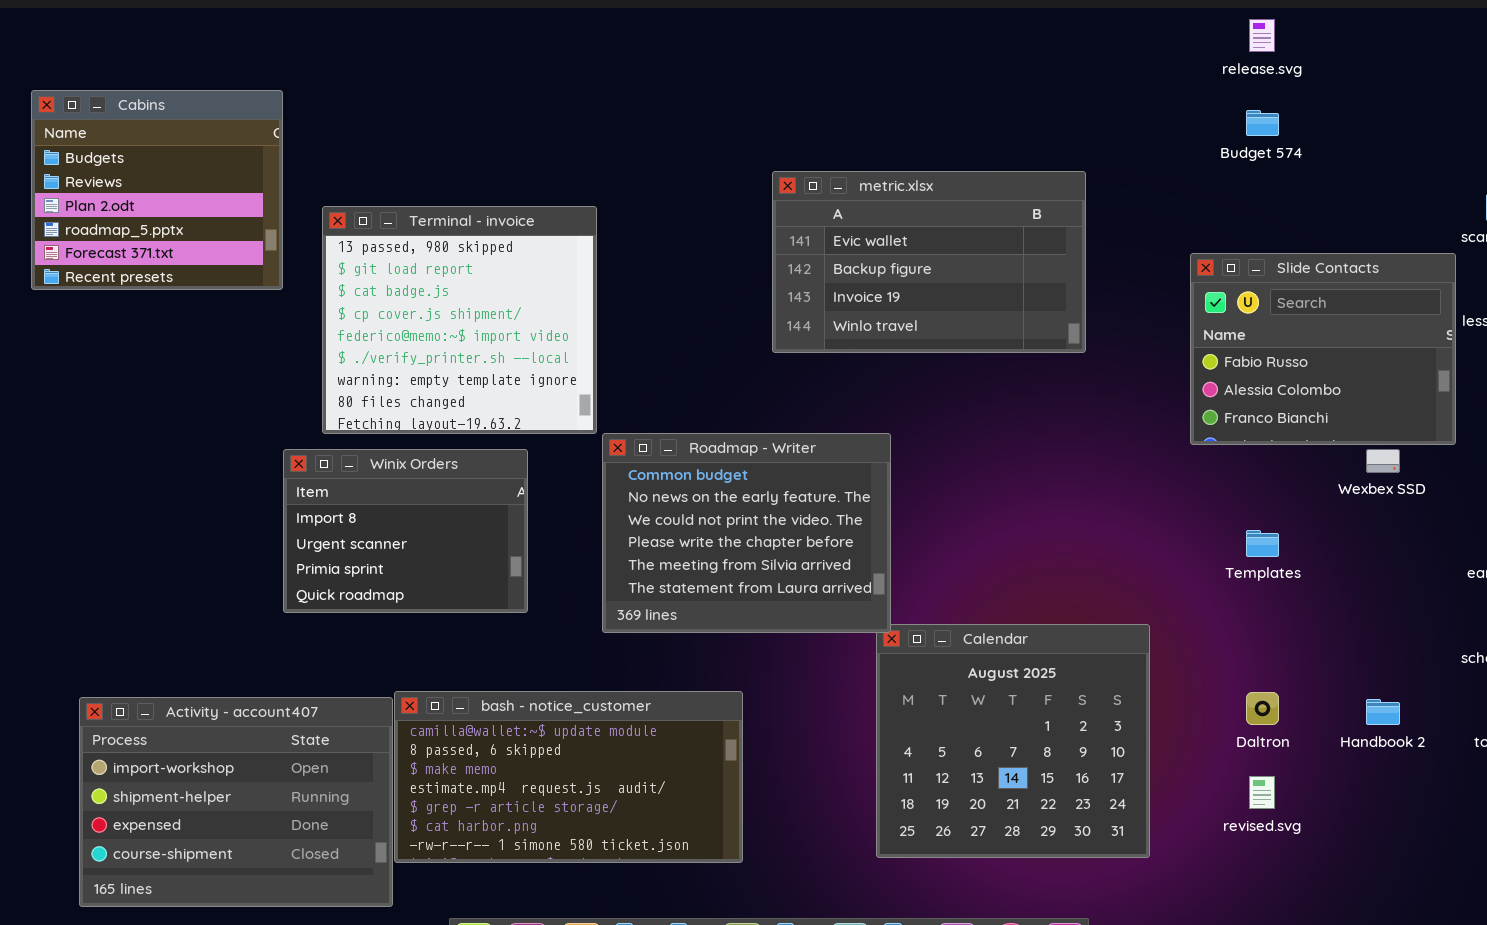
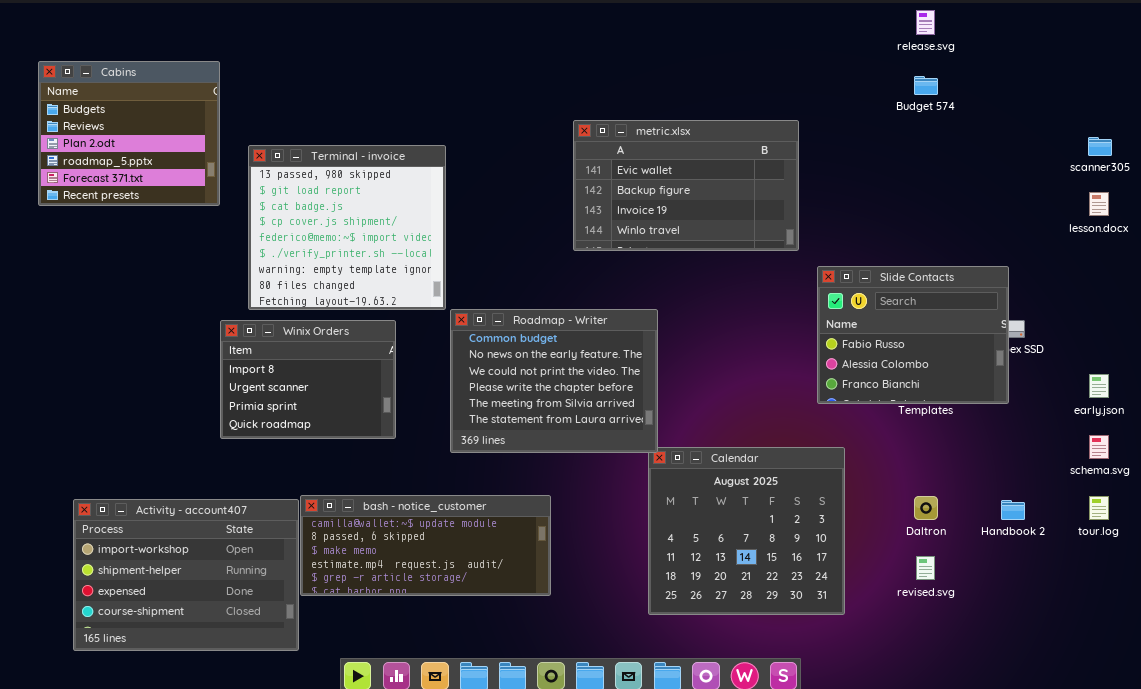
Slide Contacts: [1190,253,1456,445] -> [817,266,1009,404], moved
bash - notice_customer: [394,691,743,863] -> [300,495,551,596], resized

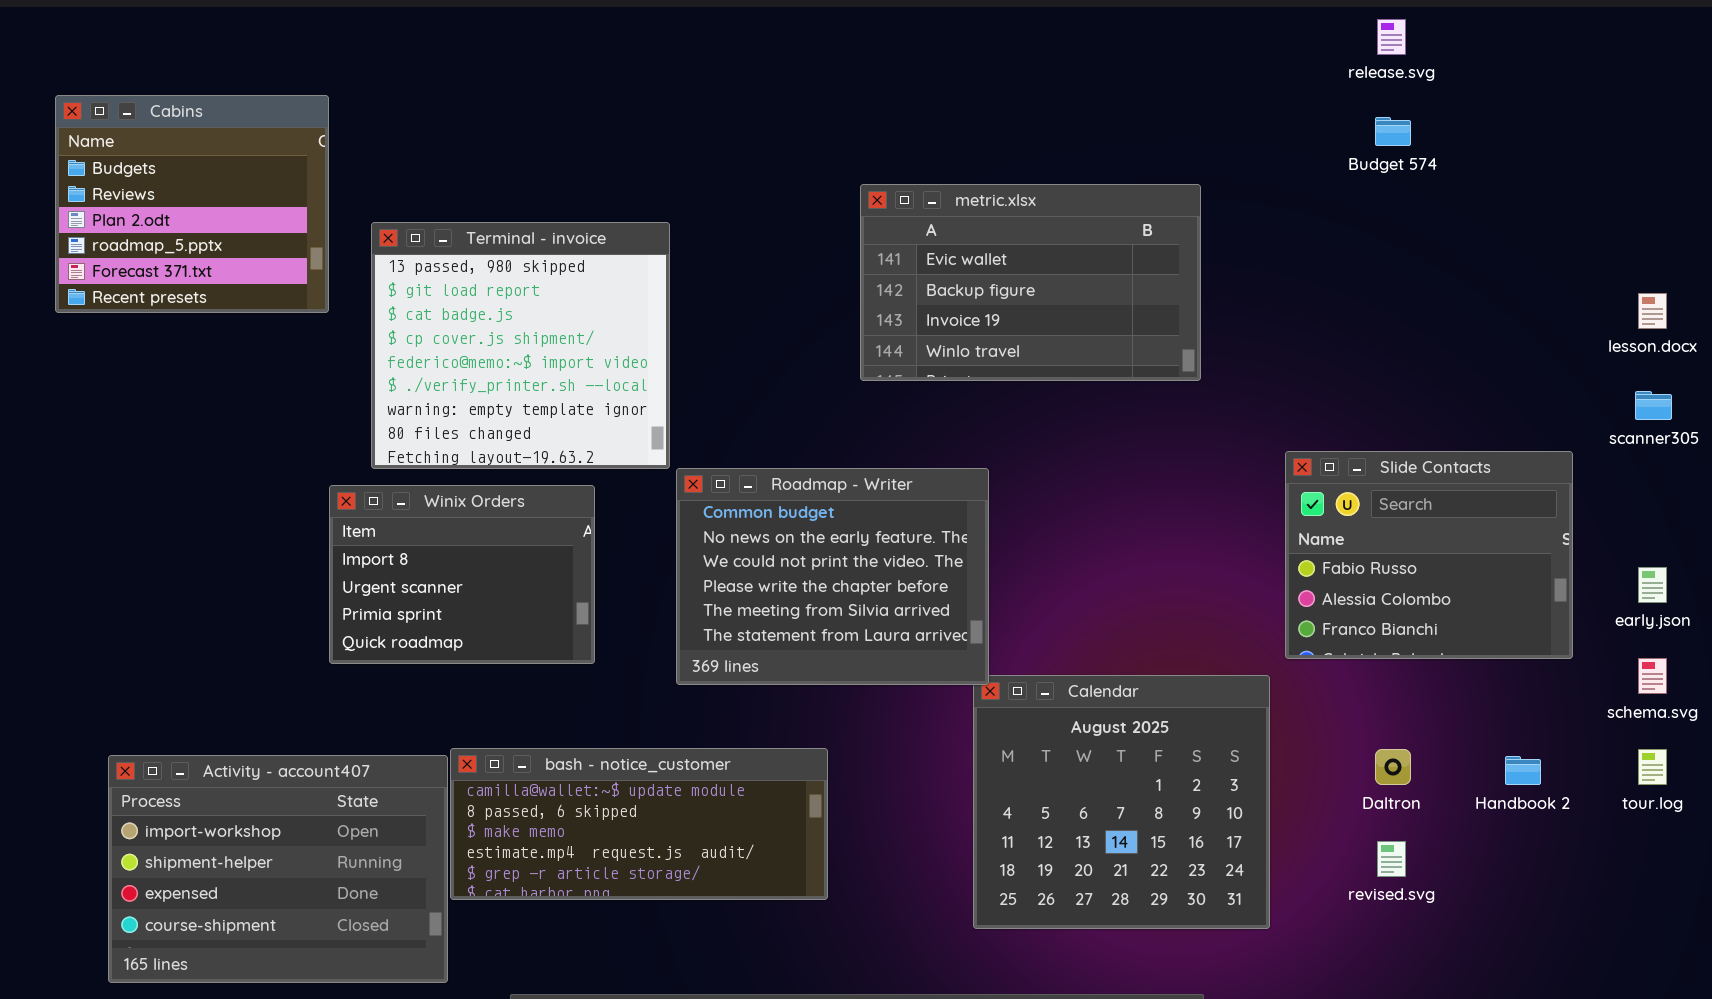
scanner305: [1088,137,1112,156] -> [1635,391,1672,420], moved
Slide Contacts: [817,266,1009,404] -> [1285,451,1573,659], moved

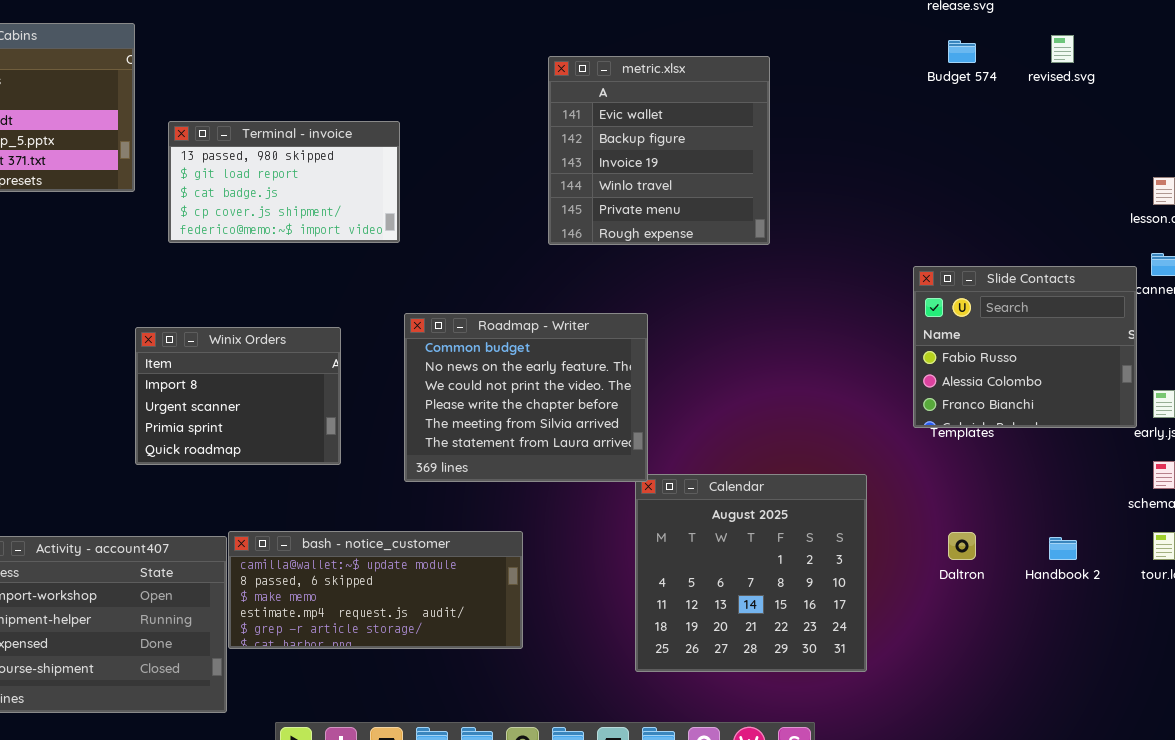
metric.xlsx: [860,184,1201,381] -> [548,56,770,245], resized
Terminal - invoice: [371,222,670,469] -> [168,121,400,243], resized
Slide Contacts: [1285,451,1573,659] -> [913,266,1137,428], moved
revised.svg: [1377,841,1406,877] -> [1051,35,1074,63], moved

